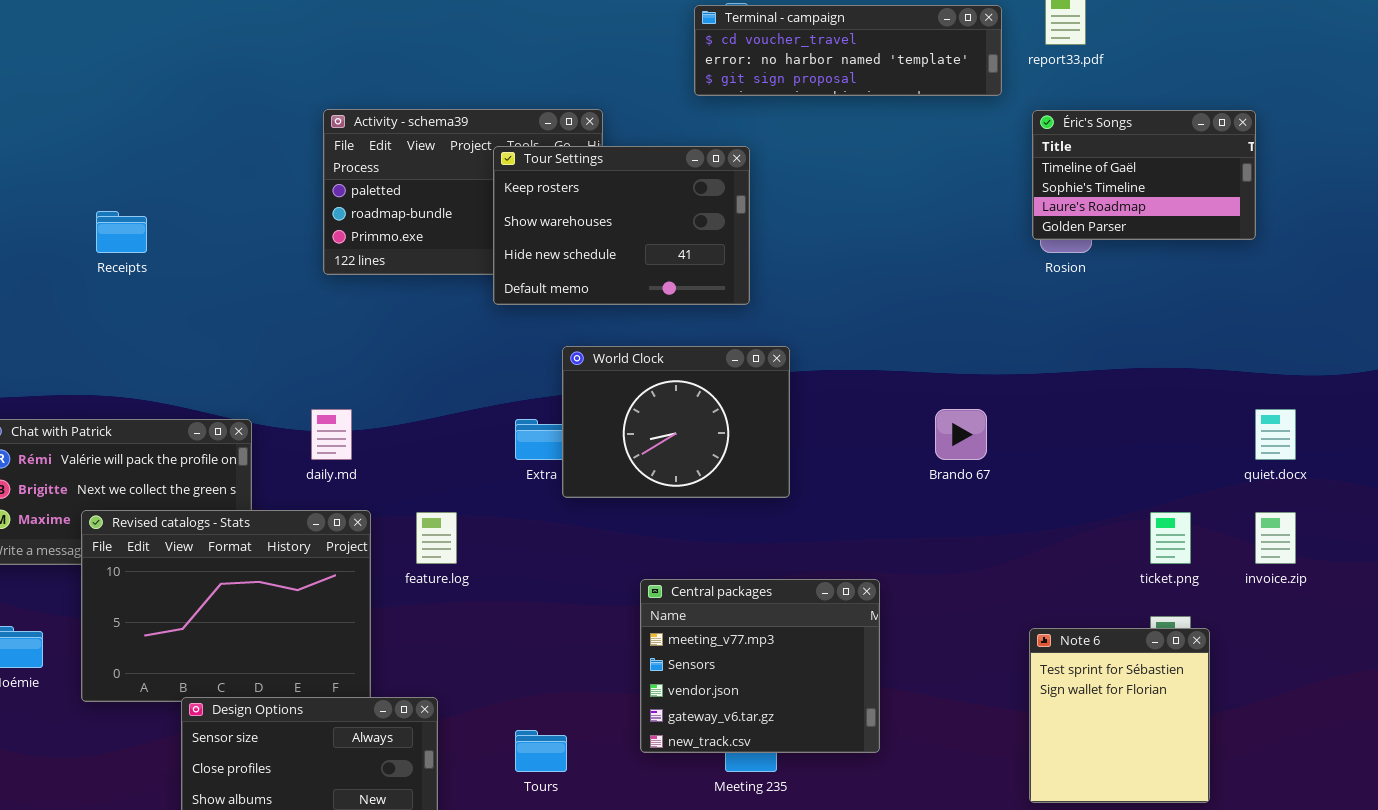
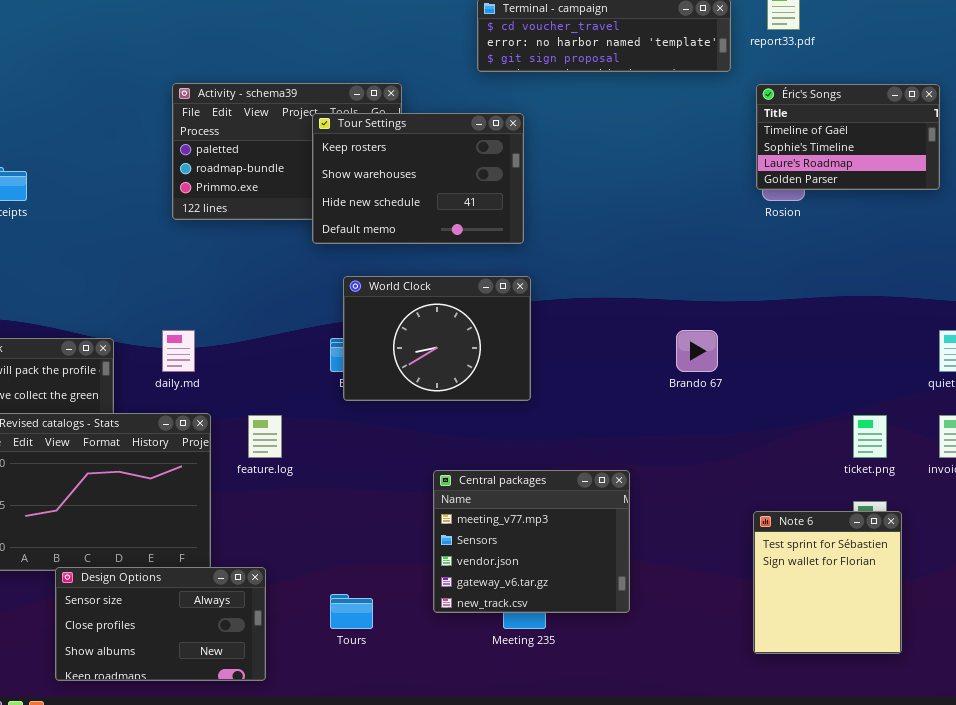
World Clock: [562,346,790,498] -> [343,276,531,401], moved

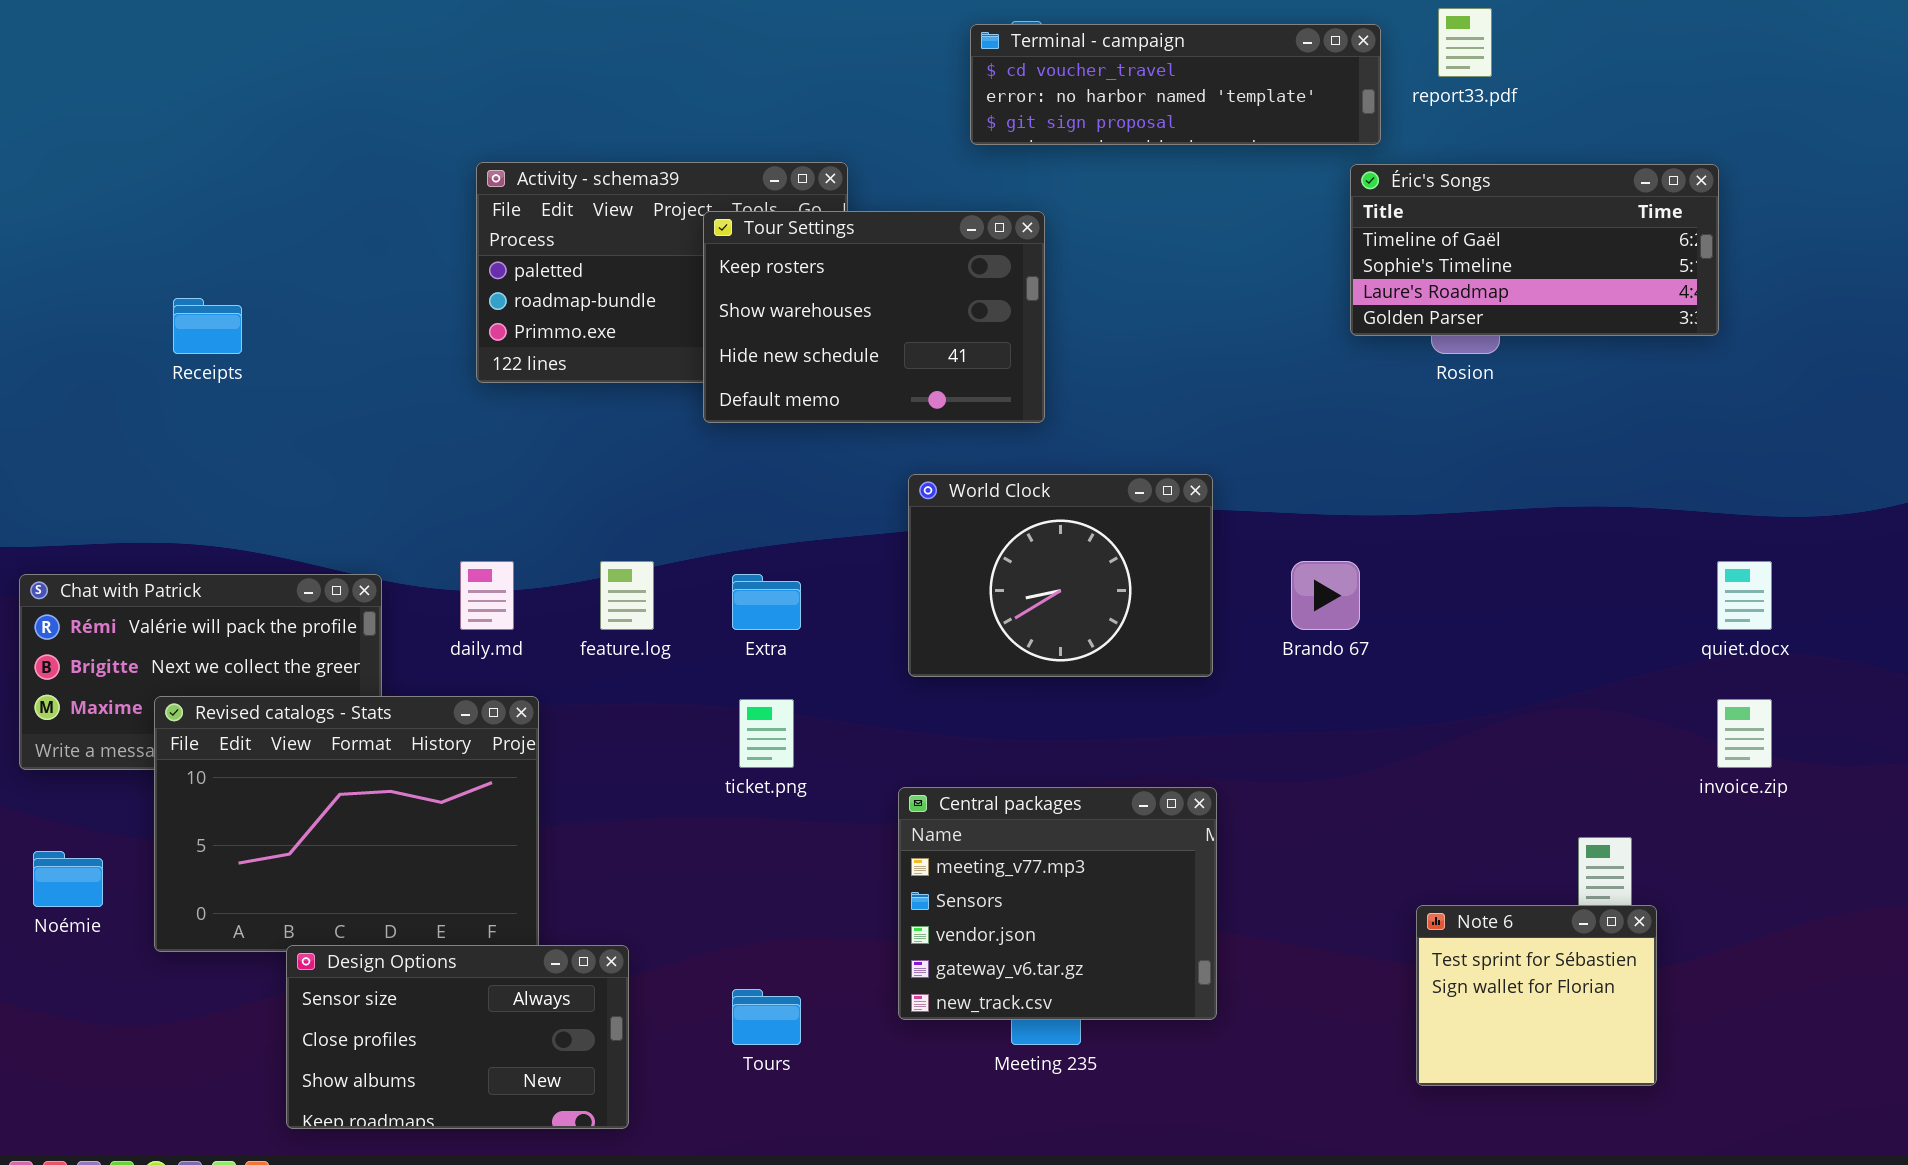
Éric's Songs: [756,84,940,190] -> [1350,164,1719,336], resized
World Clock: [343,276,531,401] -> [908,474,1213,677], moved
feature.log: [248,415,282,458] -> [600,561,654,630], moved
ticket.png: [853,415,887,458] -> [739,699,794,768], moved
Note 6: [753,511,902,654] -> [1416,905,1657,1086], resized

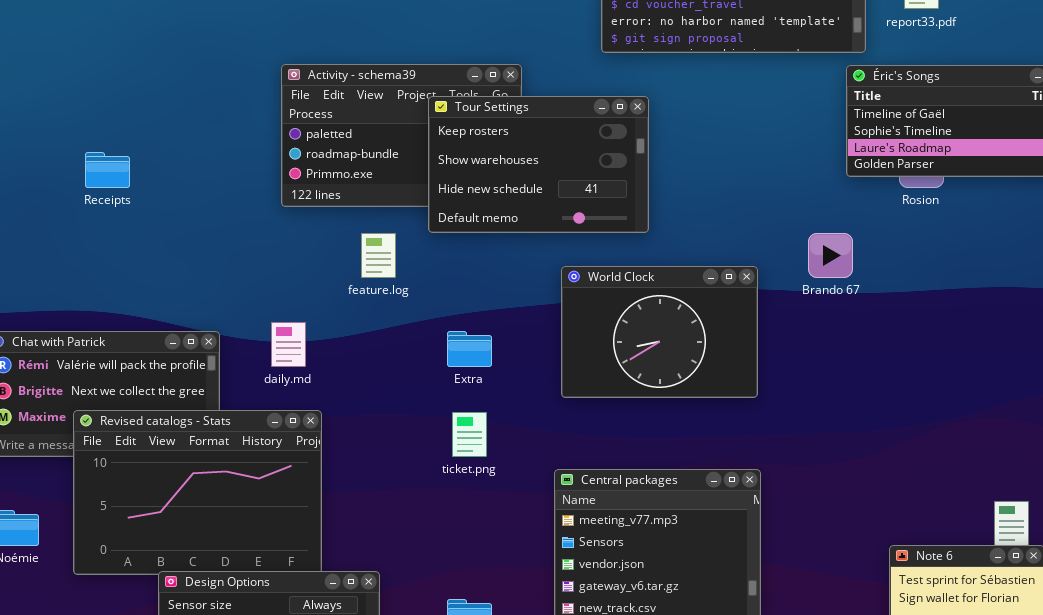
feature.log: [600,561,654,630] -> [361,233,396,278], moved
Brando 67: [1291,561,1360,630] -> [808,233,853,278], moved

